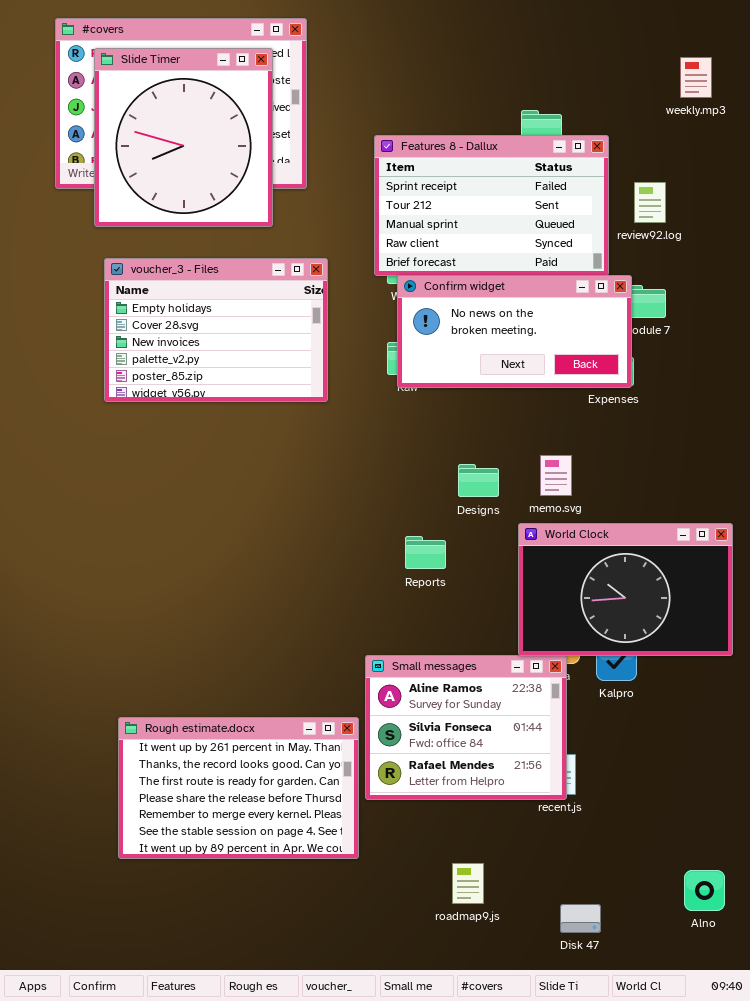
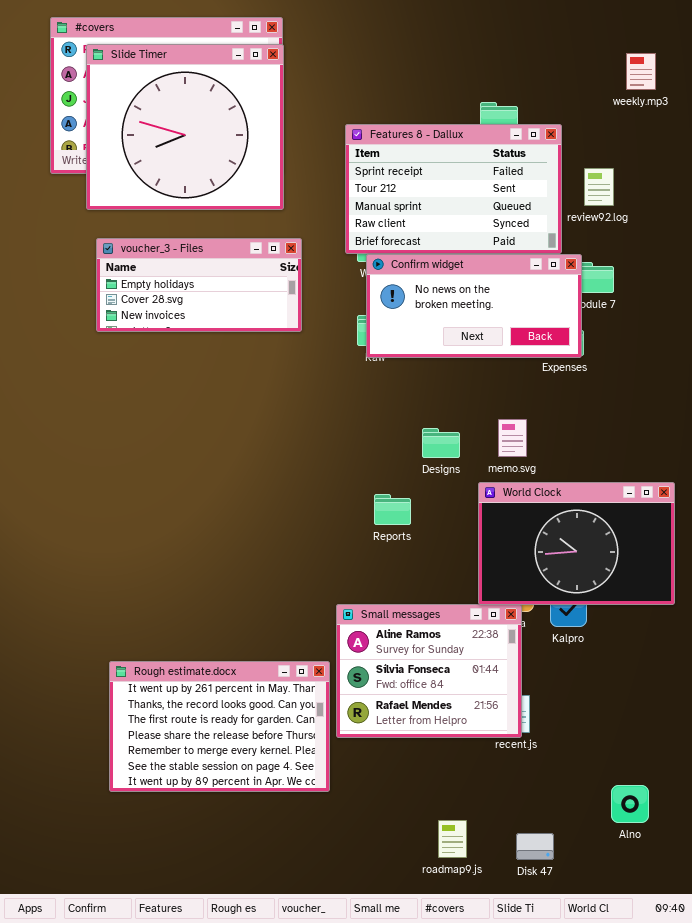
Slide Timer: [94,48,273,227] -> [86,44,284,210], resized
voucher_3 - Files: [104,258,328,402] -> [96,238,302,332], resized
roadmap9.js: [452,863,484,904] -> [438,820,467,858], moved
Alno: [684,870,725,911] -> [611,785,649,823], moved

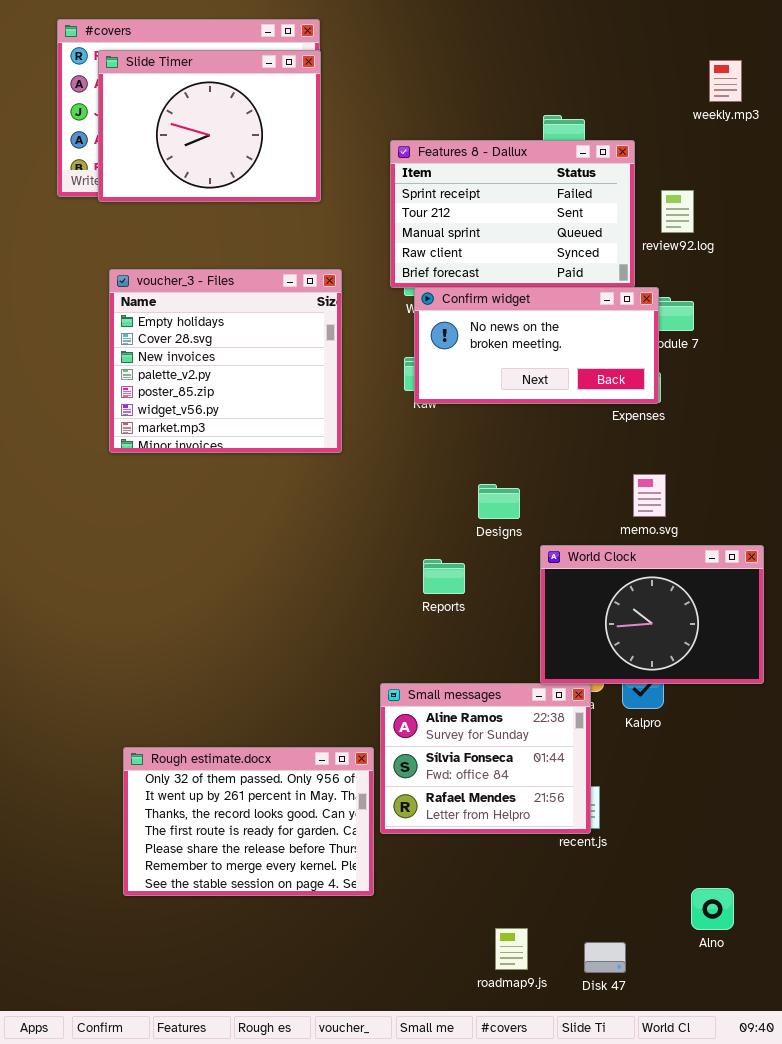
Slide Timer: [86,44,284,210] -> [98,50,321,202], resized
voucher_3 - Files: [96,238,302,332] -> [109,269,342,453], resized
memo.svg: [498,419,527,457] -> [633,474,666,517], moved
Rough estimate.docx: [109,661,330,792] -> [123,747,374,896], scrolled up 1 row

